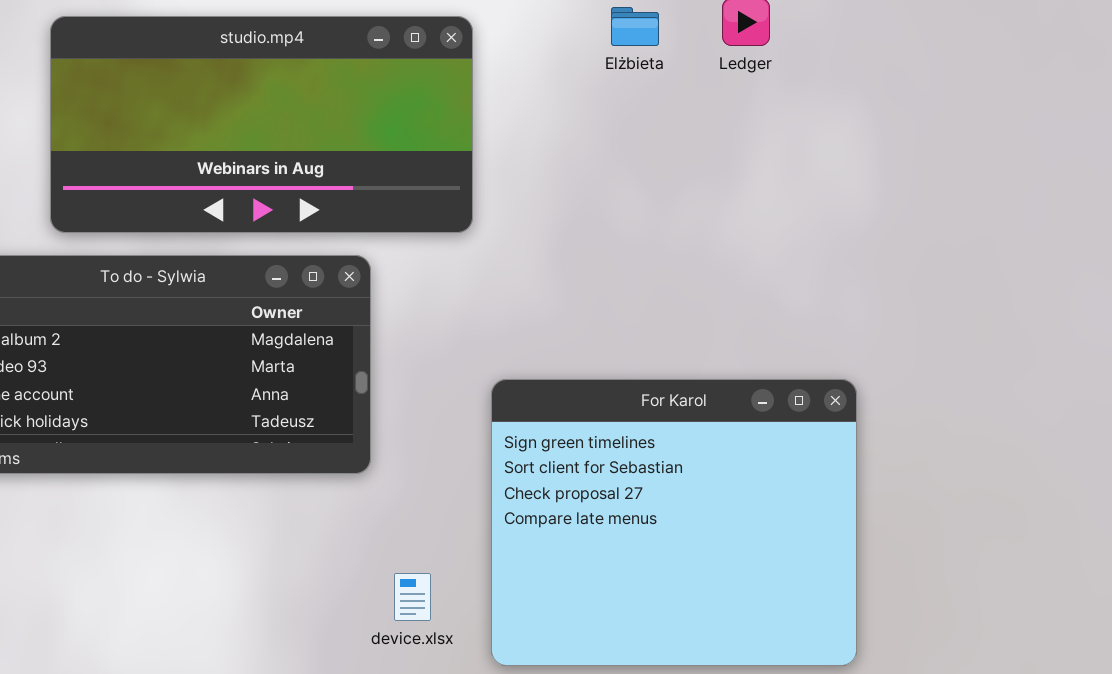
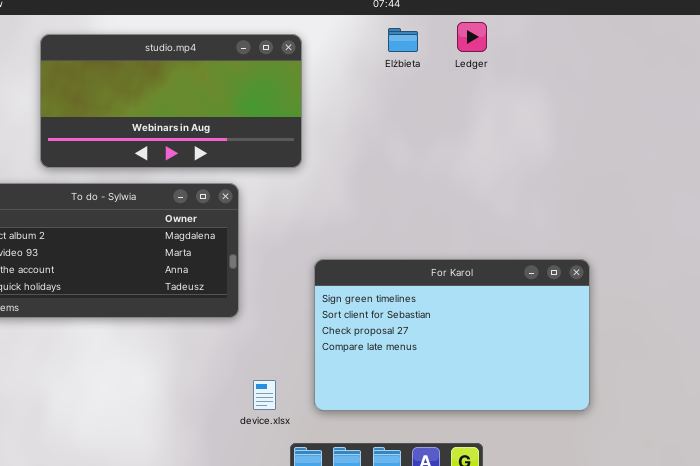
For Karol: [491,379,857,666] -> [314,259,590,411], resized

